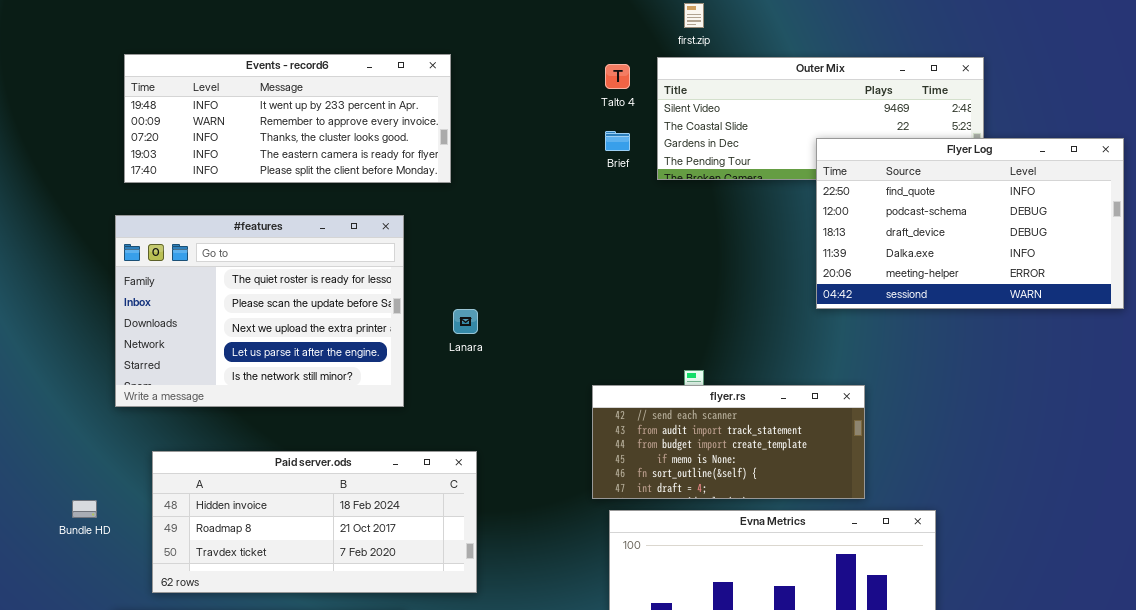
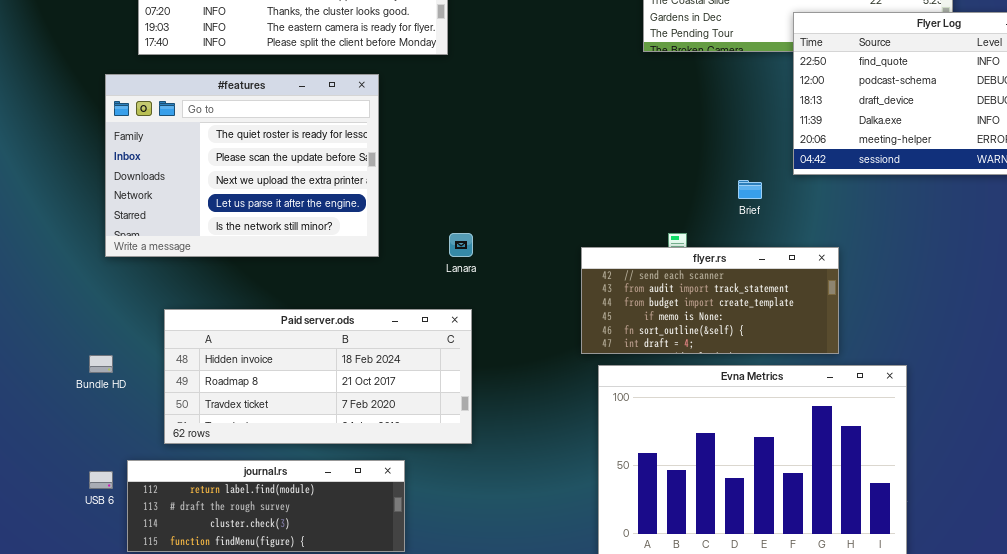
Brief: [605,131,630,151] -> [738,180,762,199], moved
#features: [115,215,404,407] -> [105,74,379,257], moved
Lanara: [453,309,478,334] -> [449,233,473,257], moved

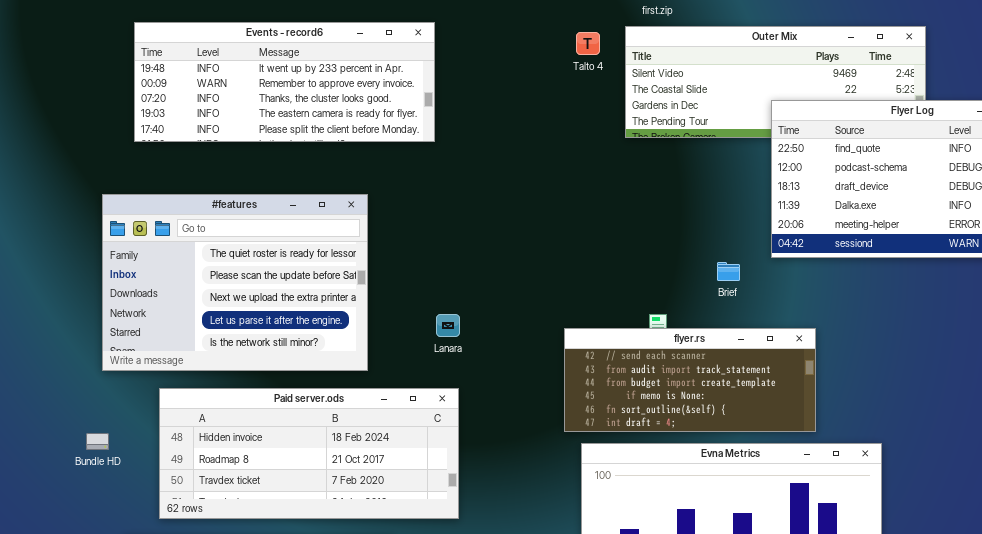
#features: [105,74,379,257] -> [102,194,368,371], moved

